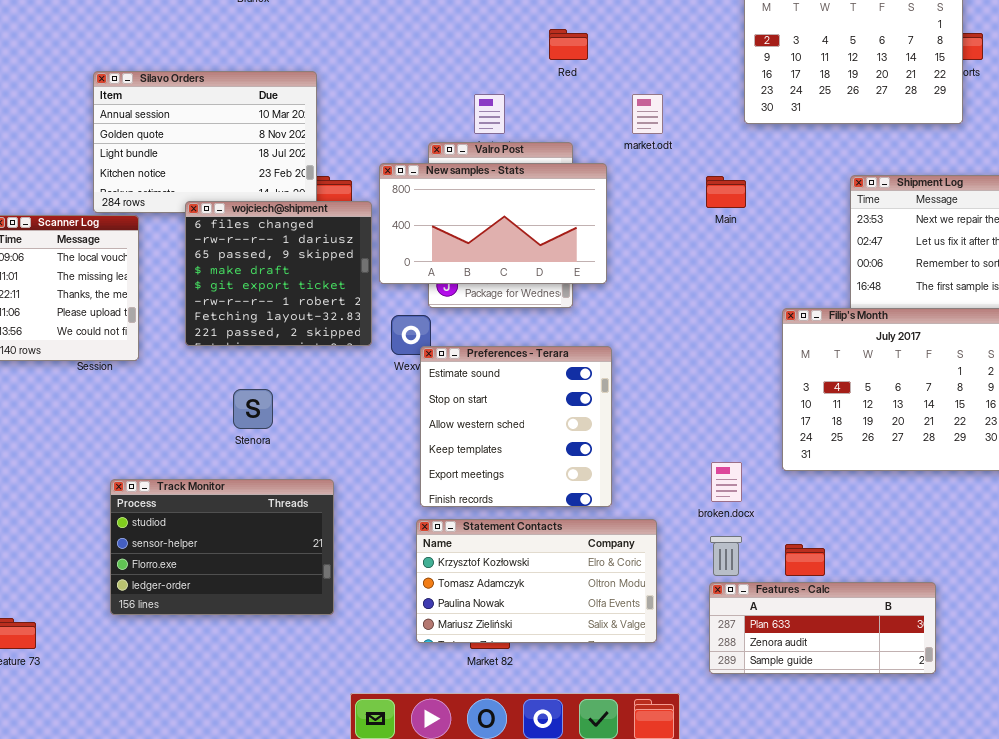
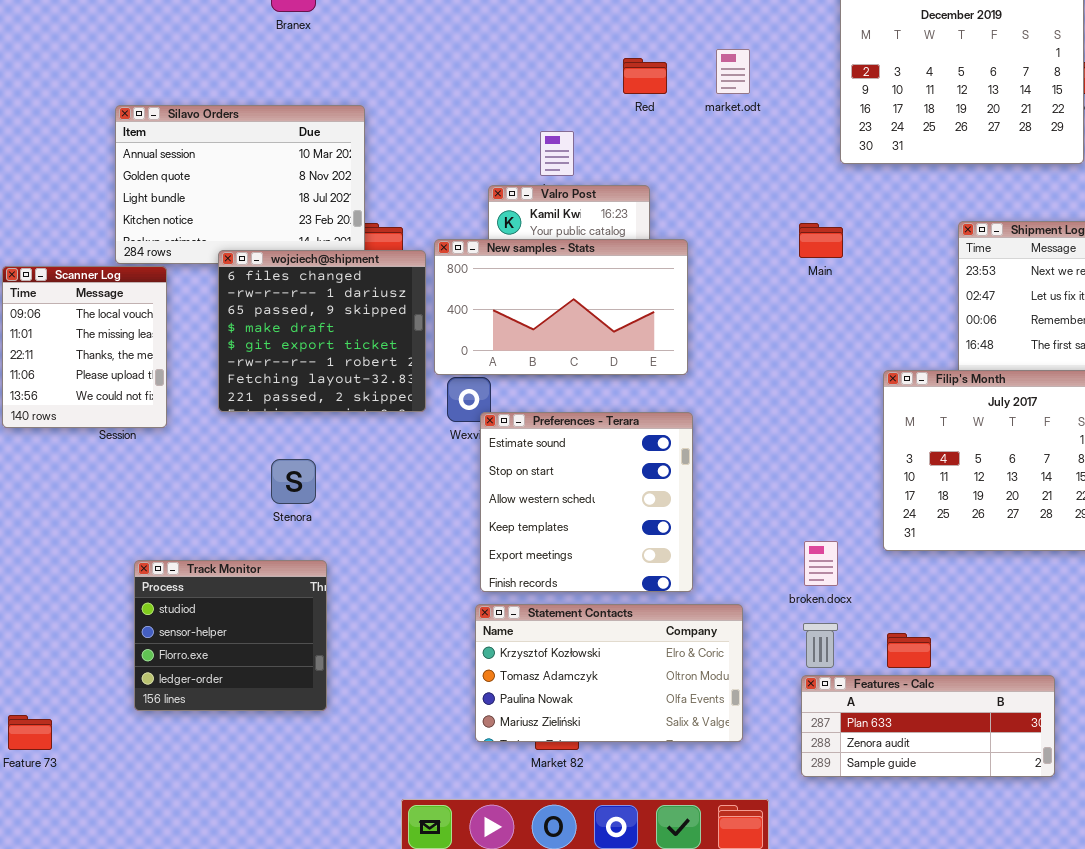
market.odt: [632,94,663,134] -> [716,49,750,94], moved
New samples - Stats: [379,163,607,284] -> [434,239,688,375], moved
Track Monitor: [110,479,334,615] -> [134,560,327,711], resized

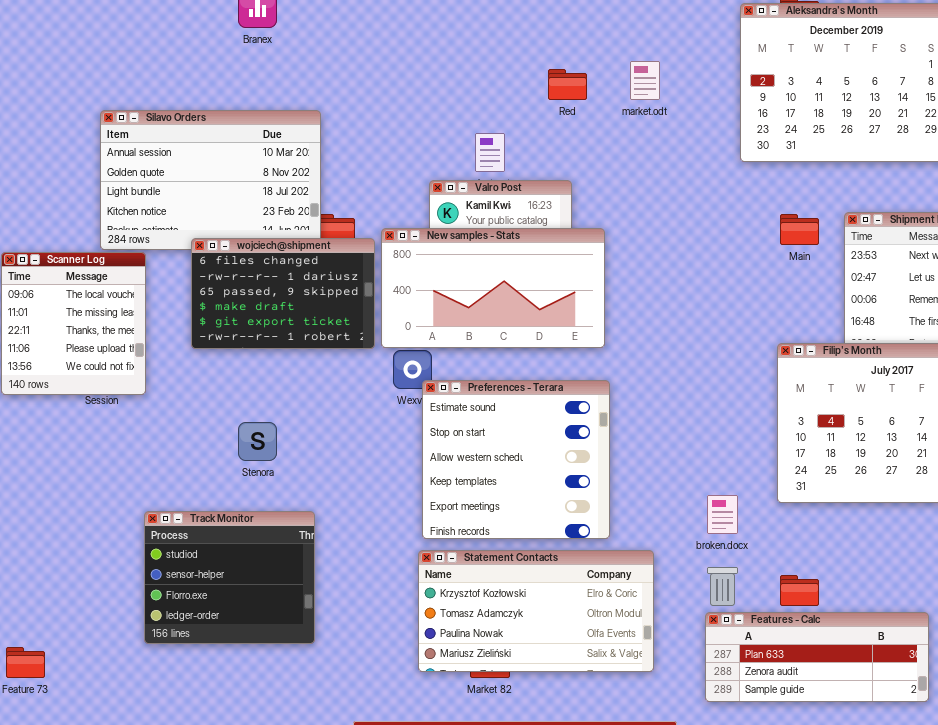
Main: [799,223,843,258] -> [780,214,819,245], moved
wojciech@shipment: [218,250,426,412] -> [191,238,375,349], resized
Track Monitor: [134,560,327,711] -> [144,511,315,644], moved

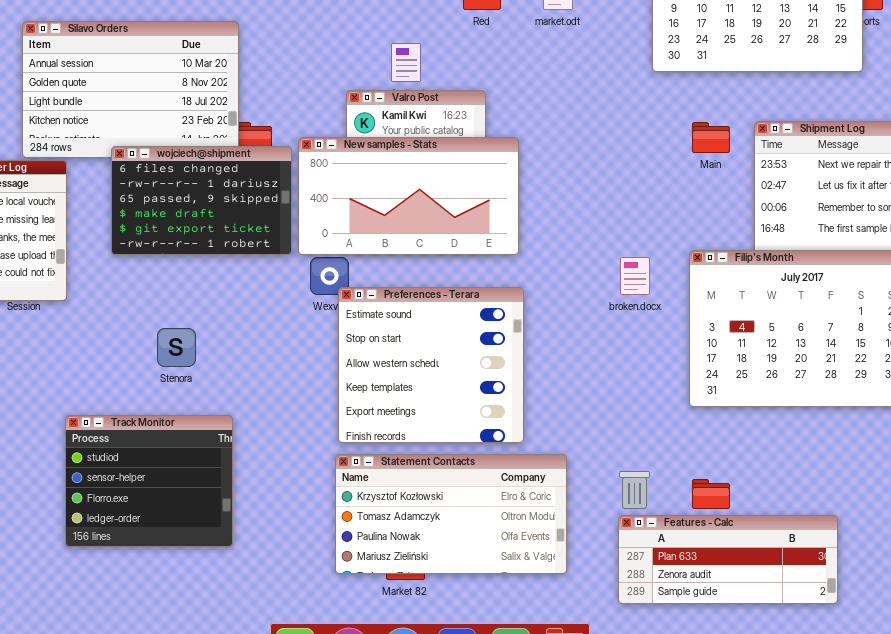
broken.docx: [707,495,738,534] -> [620,257,650,295], moved

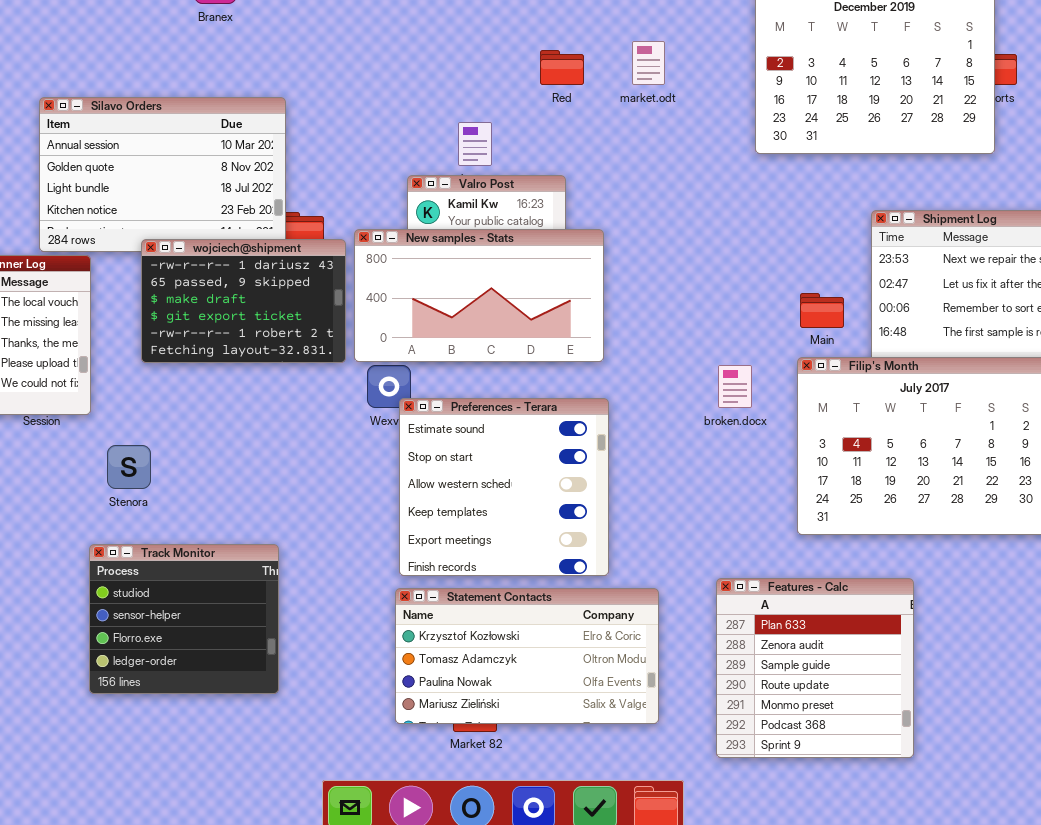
Main: [692,122,730,153] -> [800,293,844,328], moved
wojciech@shipment: [111,146,292,255] -> [141,239,346,363], scrolled down 1 row
Stenora: [157,328,196,367] -> [107,445,151,489], moved
Features - Calc: [618,515,838,604] -> [716,578,914,758], resized

